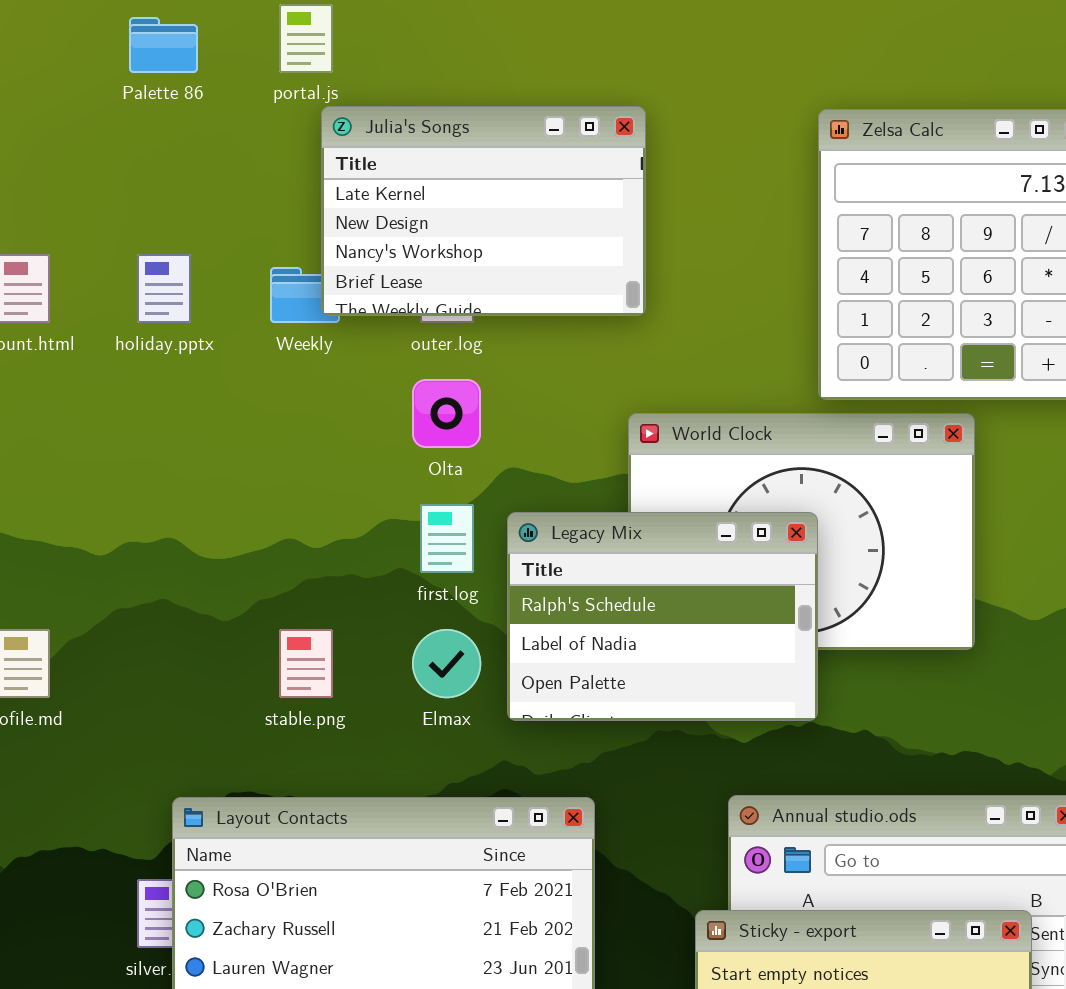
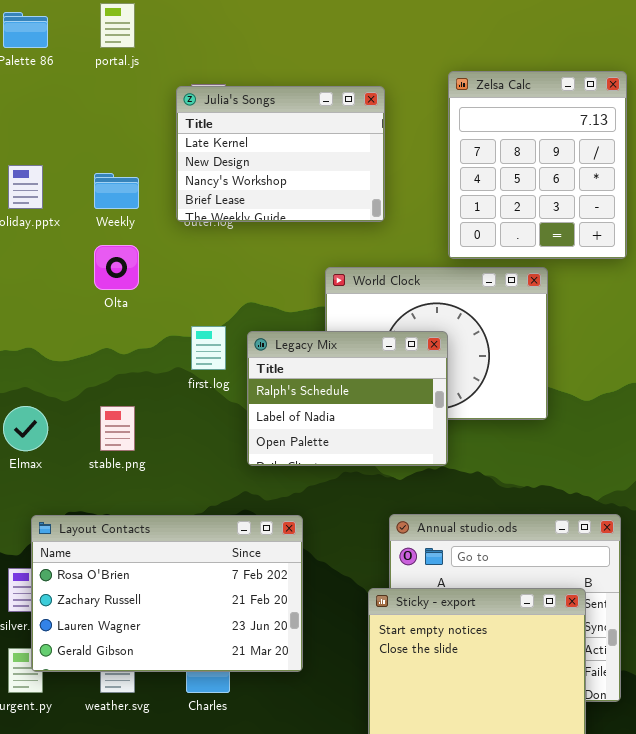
Julia's Songs: [321,106,646,316] -> [176,86,385,222], moved
Olta: [412,379,481,448] -> [94,245,139,290], moved
Elmax: [412,629,481,698] -> [3,406,48,451], moved

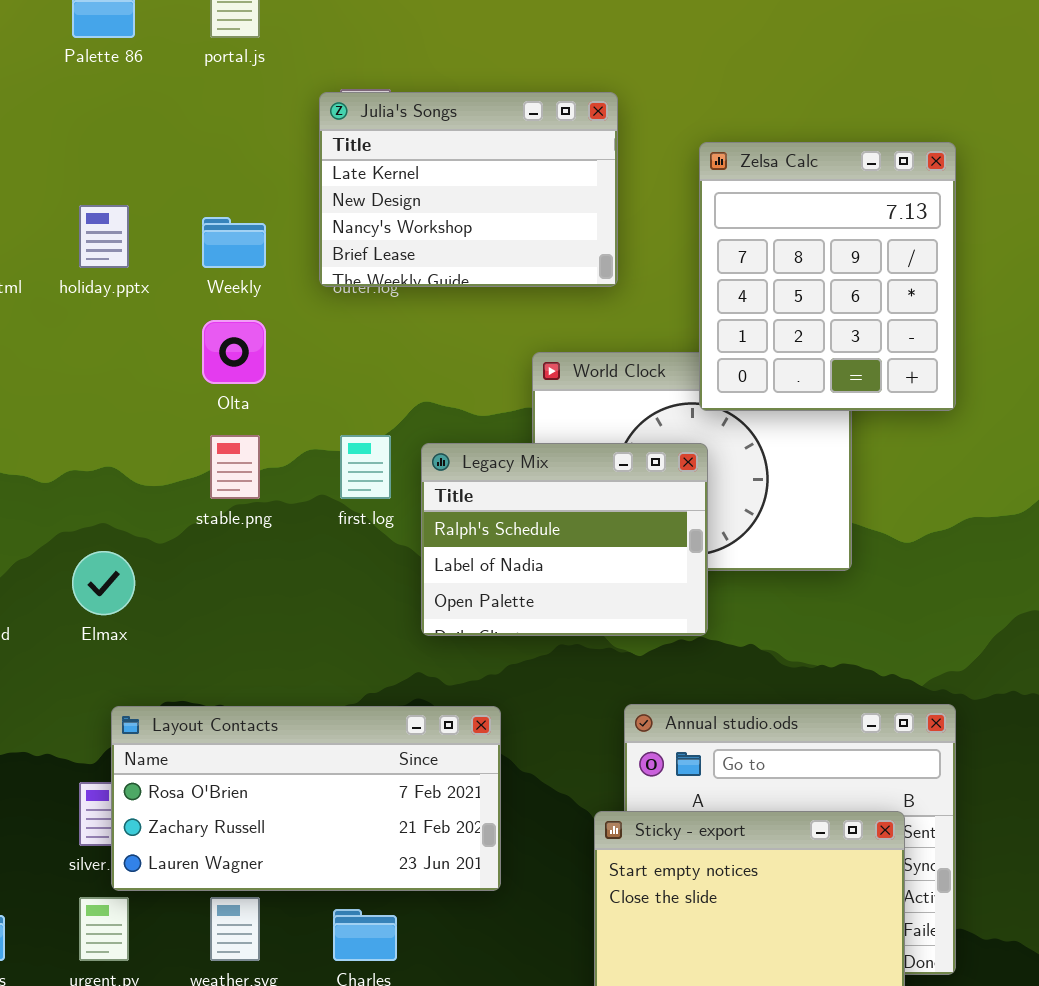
Zelsa Calc: [448,71,627,259] -> [699,142,956,411], moved
stable.png: [100,406,135,451] -> [210,435,260,499], moved
Layout Contacts: [31,515,303,672] -> [111,706,501,891], resized

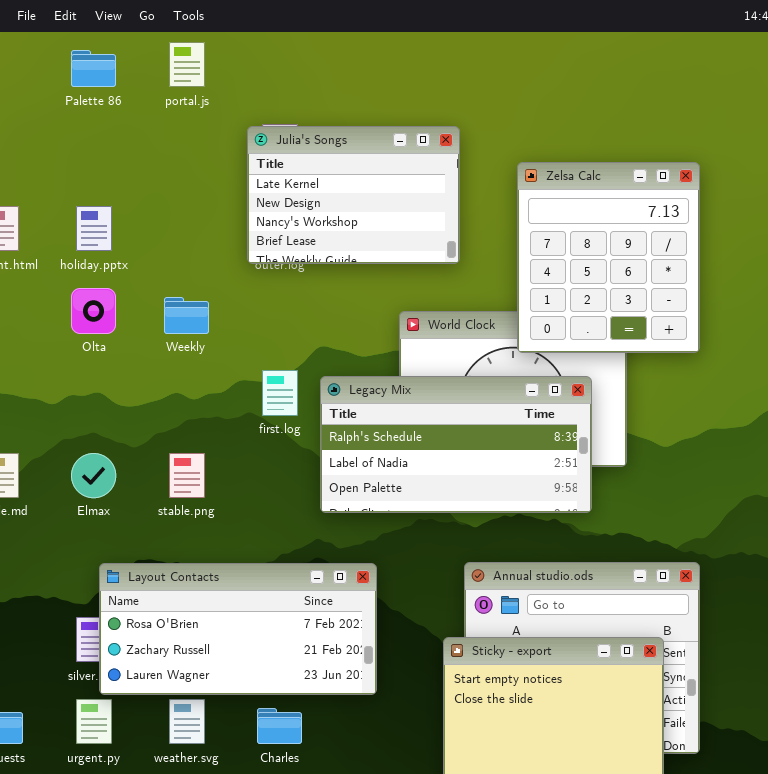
Weekly: [202,217,266,268] -> [164,297,209,334], moved
Olta: [202,320,266,384] -> [71,288,116,334], moved
stable.png: [210,435,260,499] -> [169,453,205,498], moved
Legacy Mix: [421,443,708,636] -> [320,376,592,513], resized

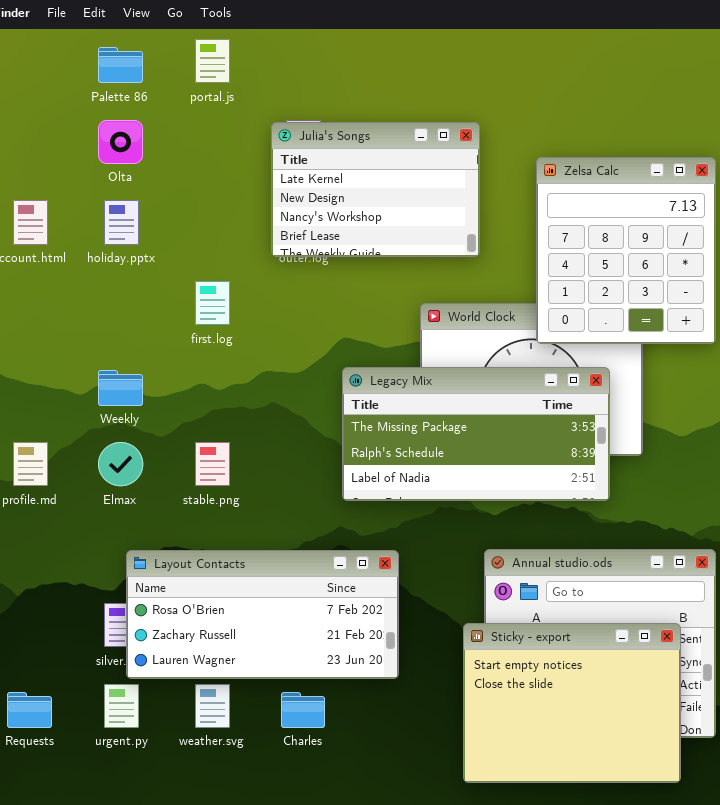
Olta: [71,288,116,334] -> [98,120,143,164], moved
Weekly: [164,297,209,334] -> [98,370,143,406], moved
first.log: [262,370,298,416] -> [195,281,230,325], moved
Legacy Mix: [320,376,592,513] -> [342,367,610,501], scrolled up 1 row

